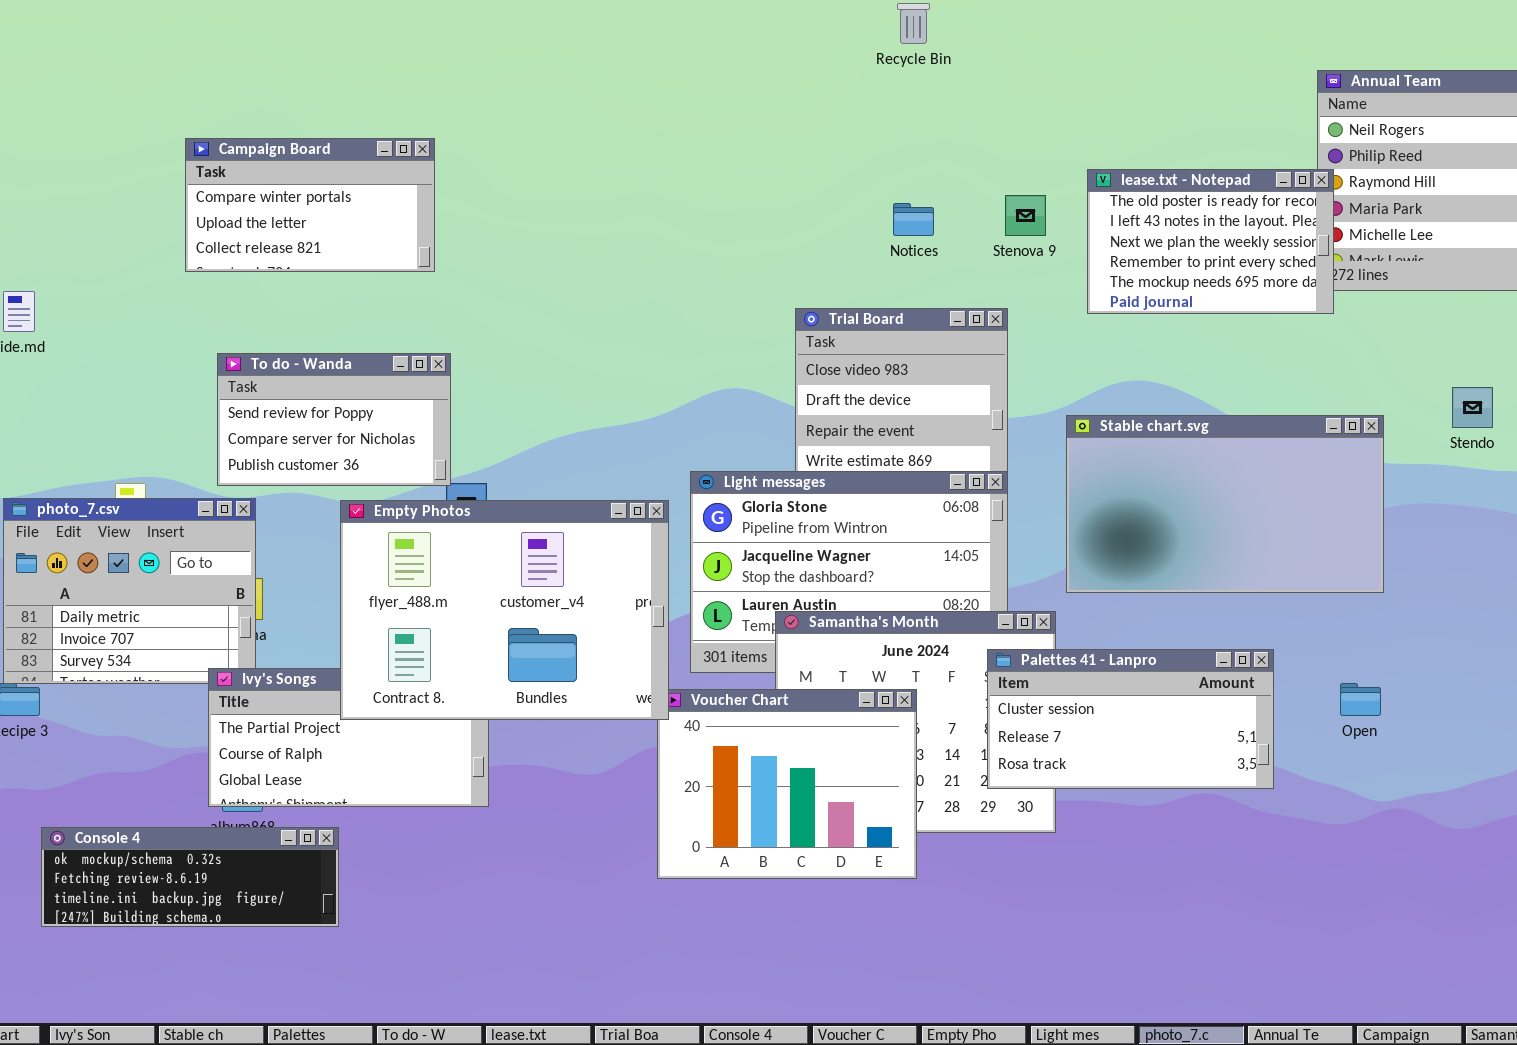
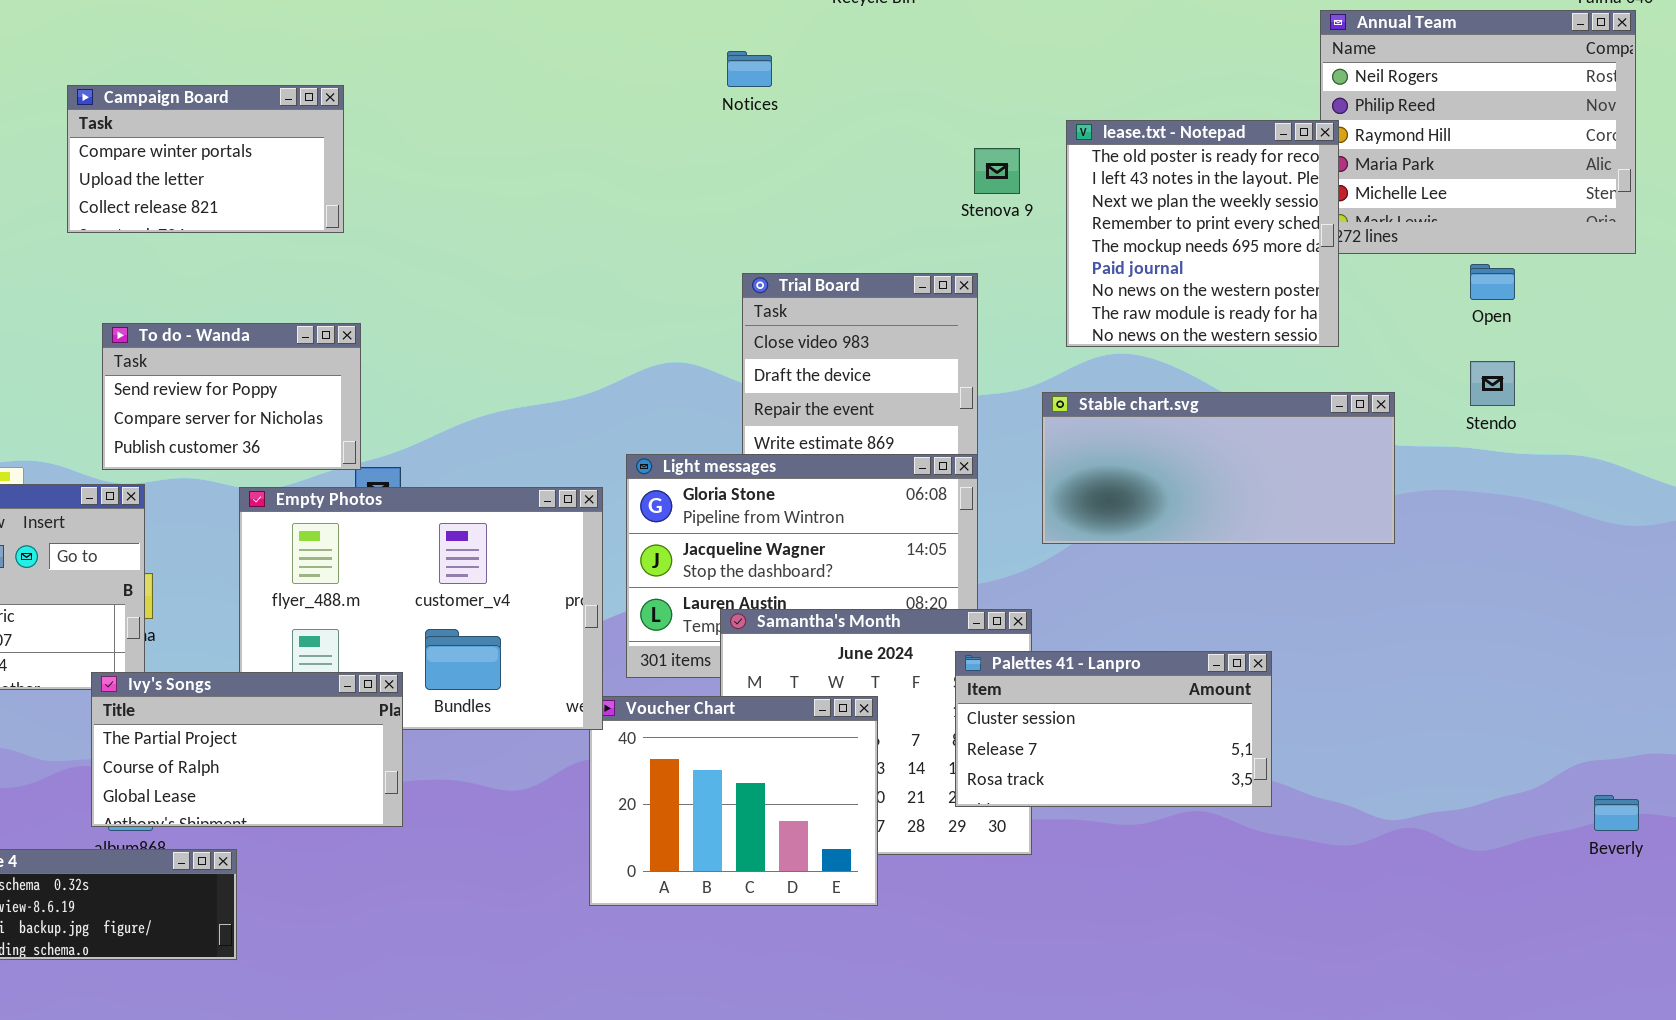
lease.txt - Notepad: [1087,169,1334,314] -> [1066,120,1339,347], resized
Notices: [893,203,934,236] -> [727,51,772,87], moved
Stable chart.svg: [1066,415,1384,593] -> [1042,392,1395,544], resized
Ivy's Songs: [208,668,489,807] -> [91,672,403,827], raised
Open: [1340,683,1381,716] -> [1470,264,1515,300], moved

